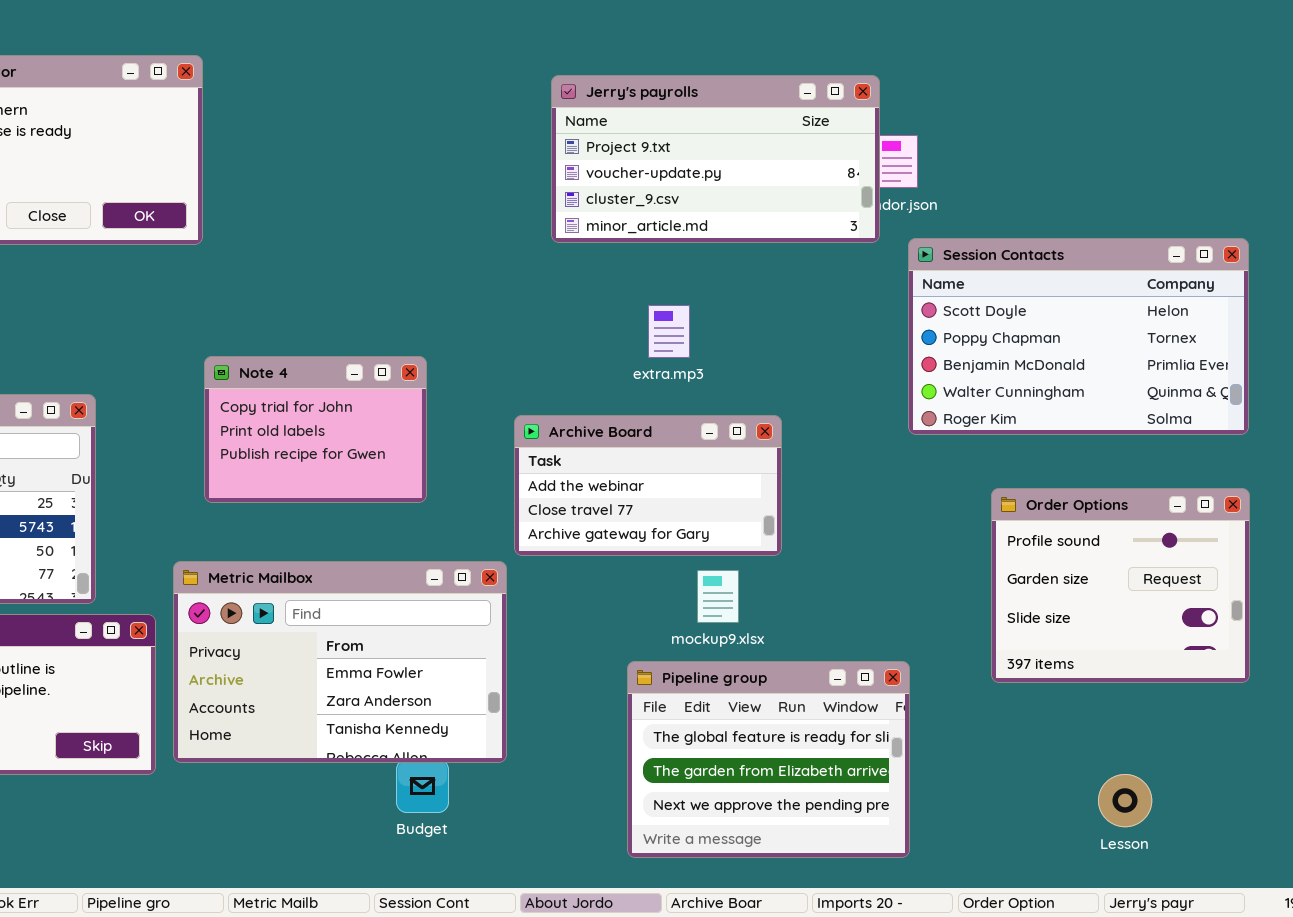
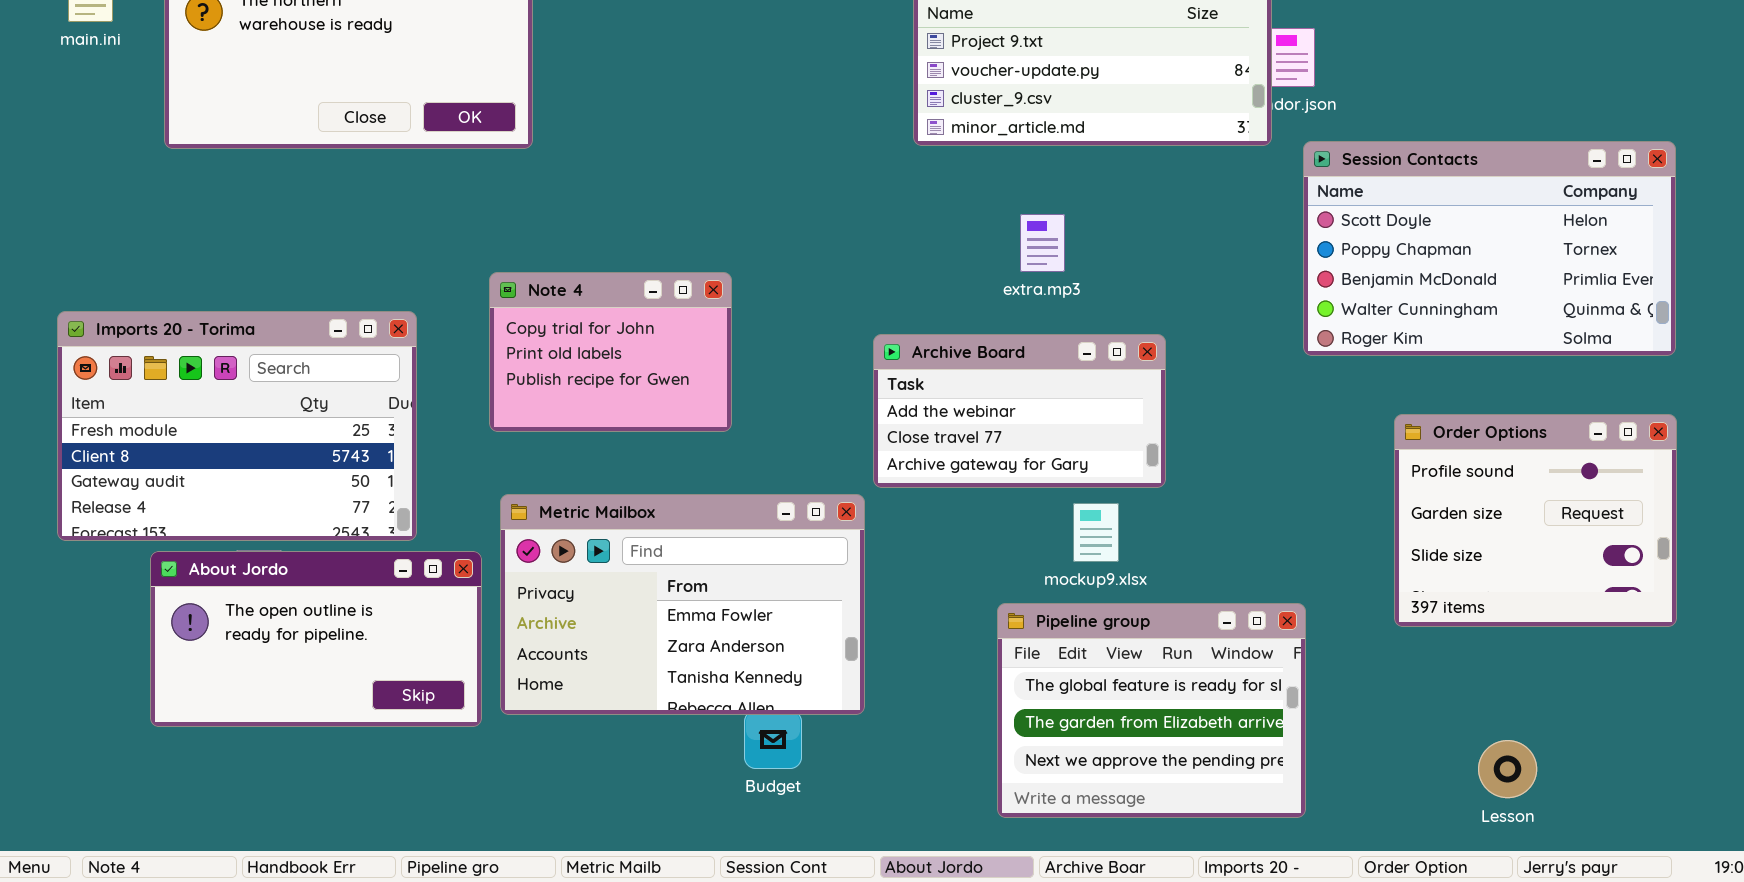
Note 4: [204,356,427,503] -> [489,272,732,432], moved
Lesson: [1098,774,1152,827] -> [1478,740,1537,798], moved

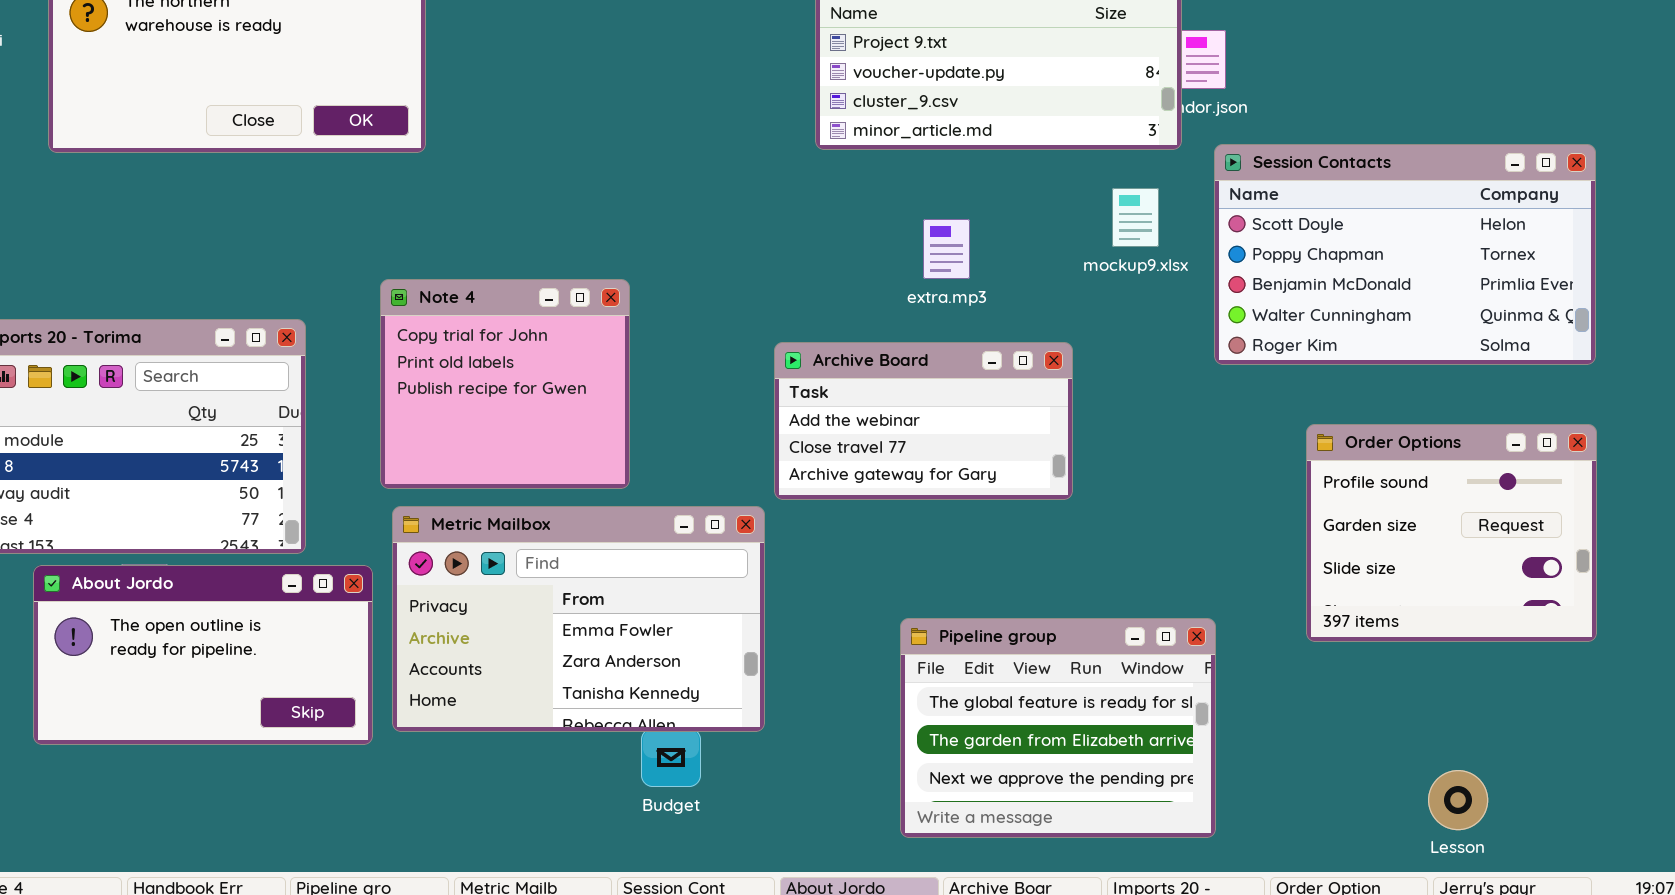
Note 4: [489,272,732,432] -> [380,279,630,489], resized
mockup9.xlsx: [1073,503,1119,562] -> [1112,188,1159,247], moved
Lesson: [1478,740,1537,798] -> [1428,770,1488,830], moved

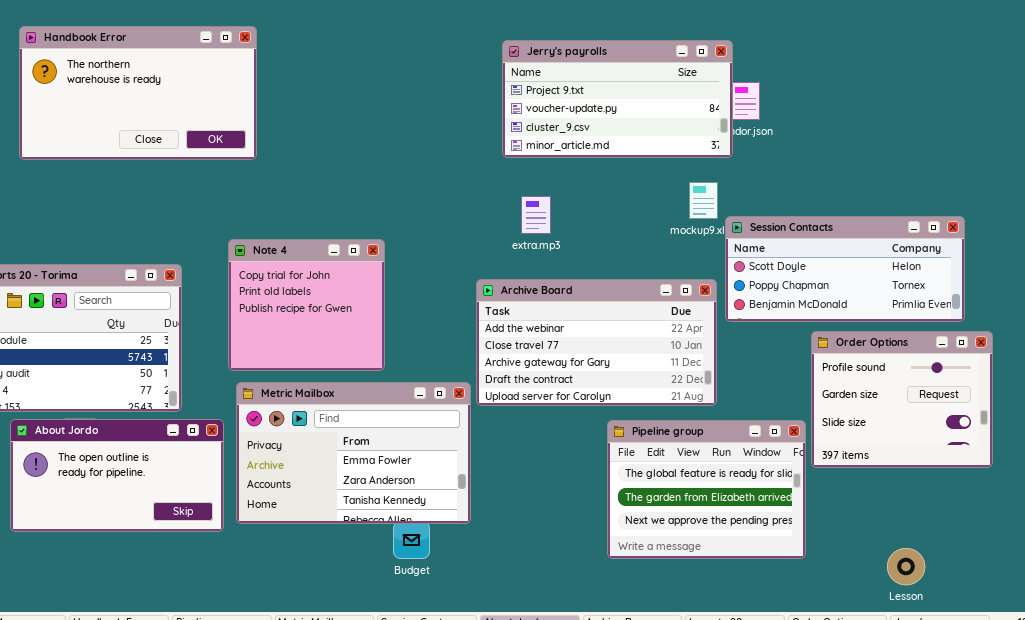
Session Contacts: [1214,144,1596,365] -> [725,216,965,322], moved, resized
extra.mp3: [923,219,970,279] -> [521,196,551,234], moved
Archive Board: [774,342,1073,500] -> [476,279,717,406], resized
Pipeline group: [900,618,1216,838] -> [607,420,806,559], moved

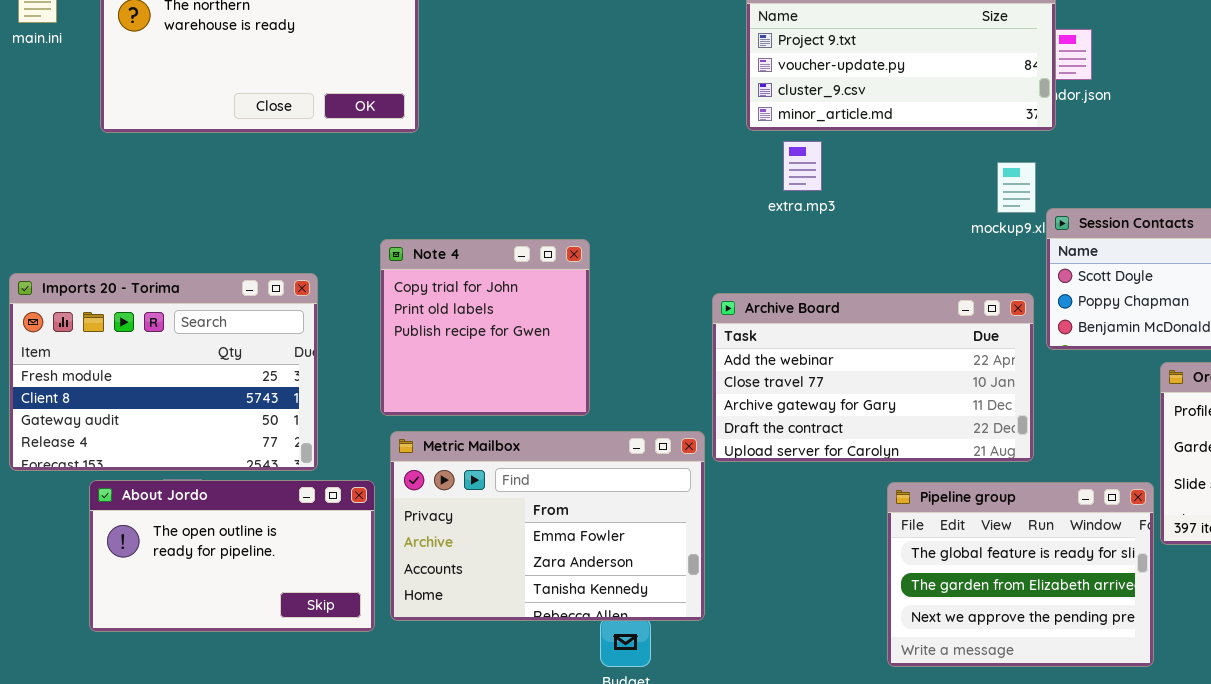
extra.mp3: [521,196,551,234] -> [783,141,822,191], moved

